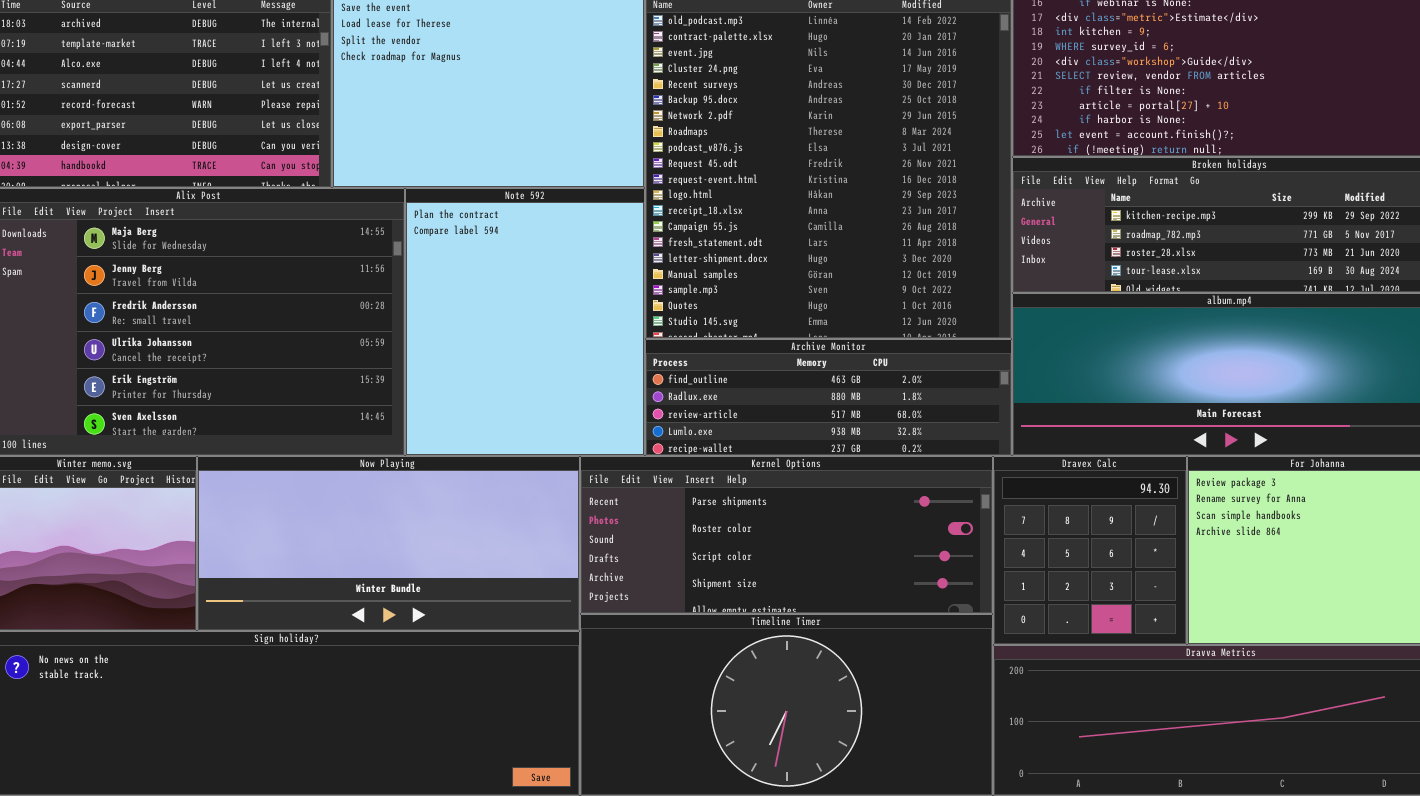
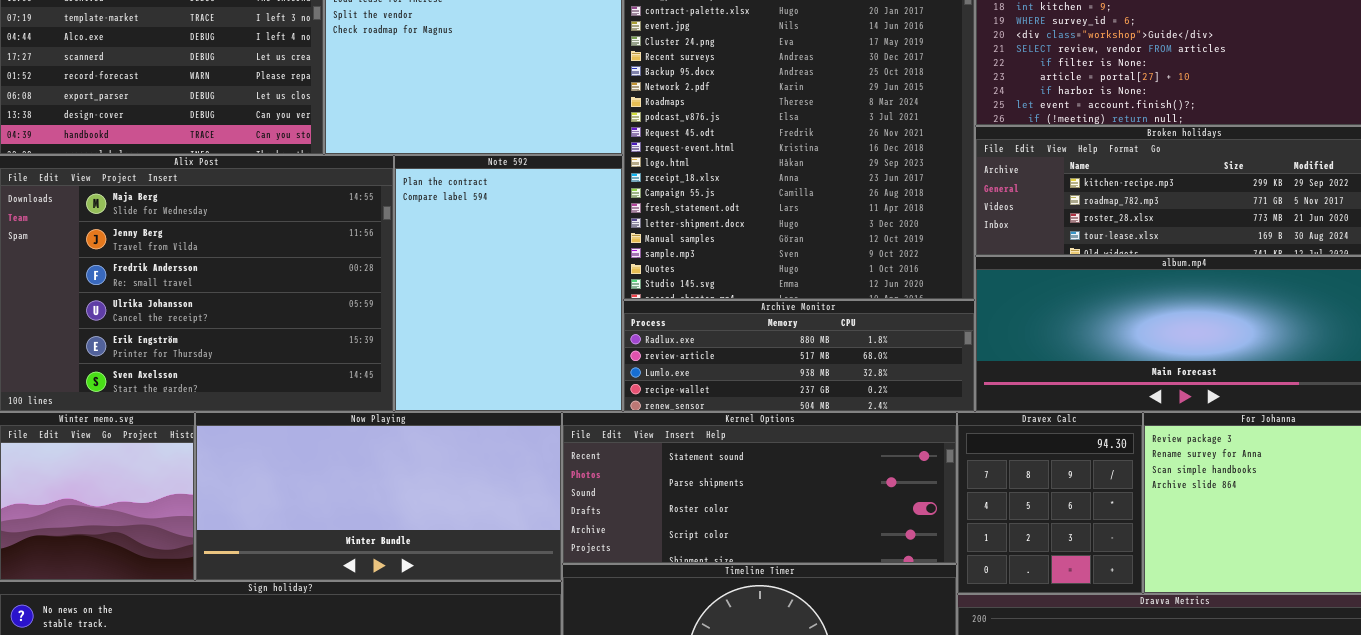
Archive Monitor: [645,339,1012,456] -> [623,300,975,412], scrolled down 1 row
Kernel Options: [580,456,993,614] -> [562,412,957,564], scrolled up 1 row

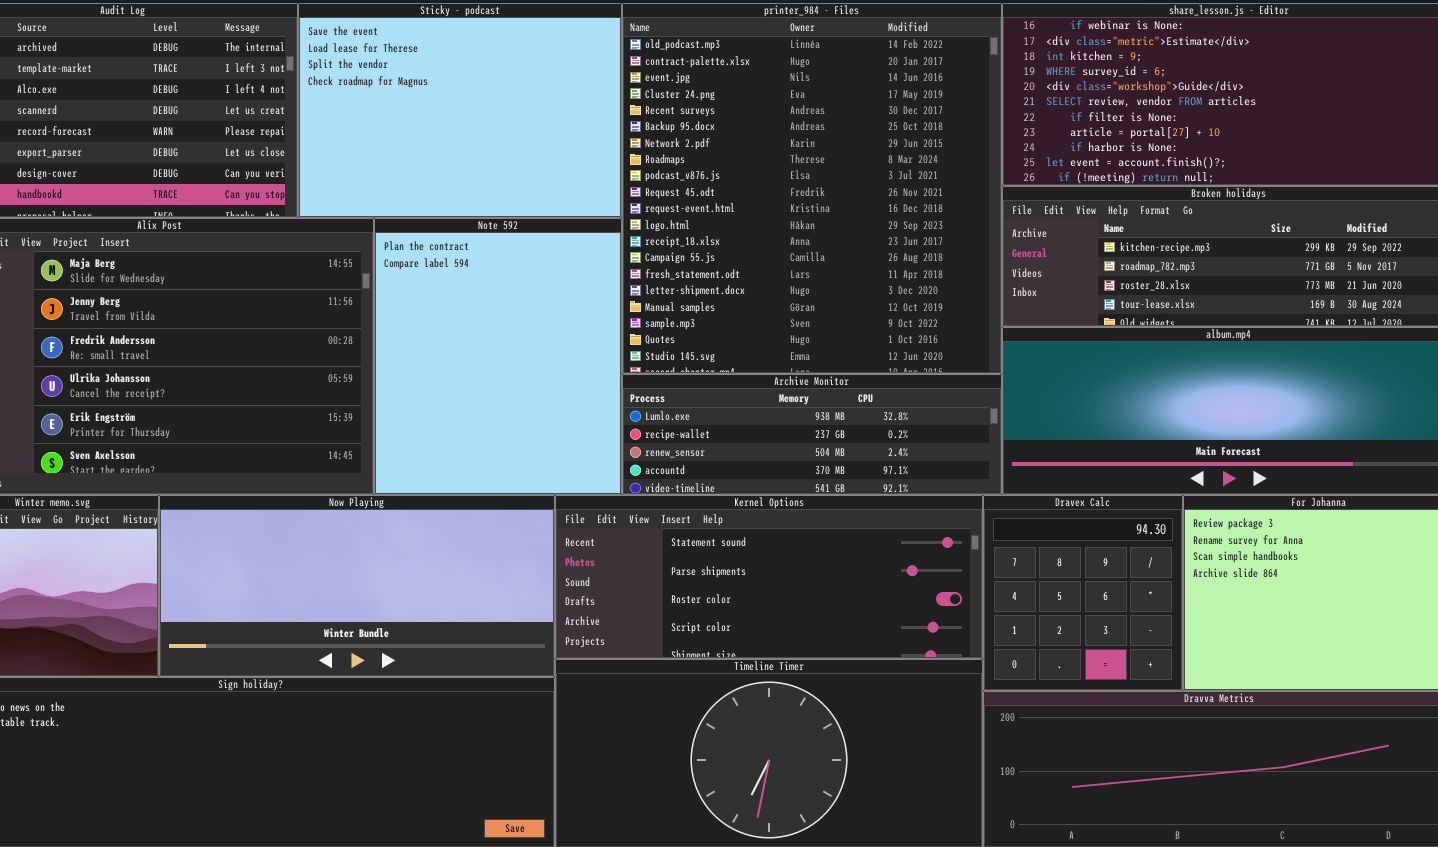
Archive Monitor: [623,300,975,412] -> [622,374,1002,495], scrolled down 2 rows

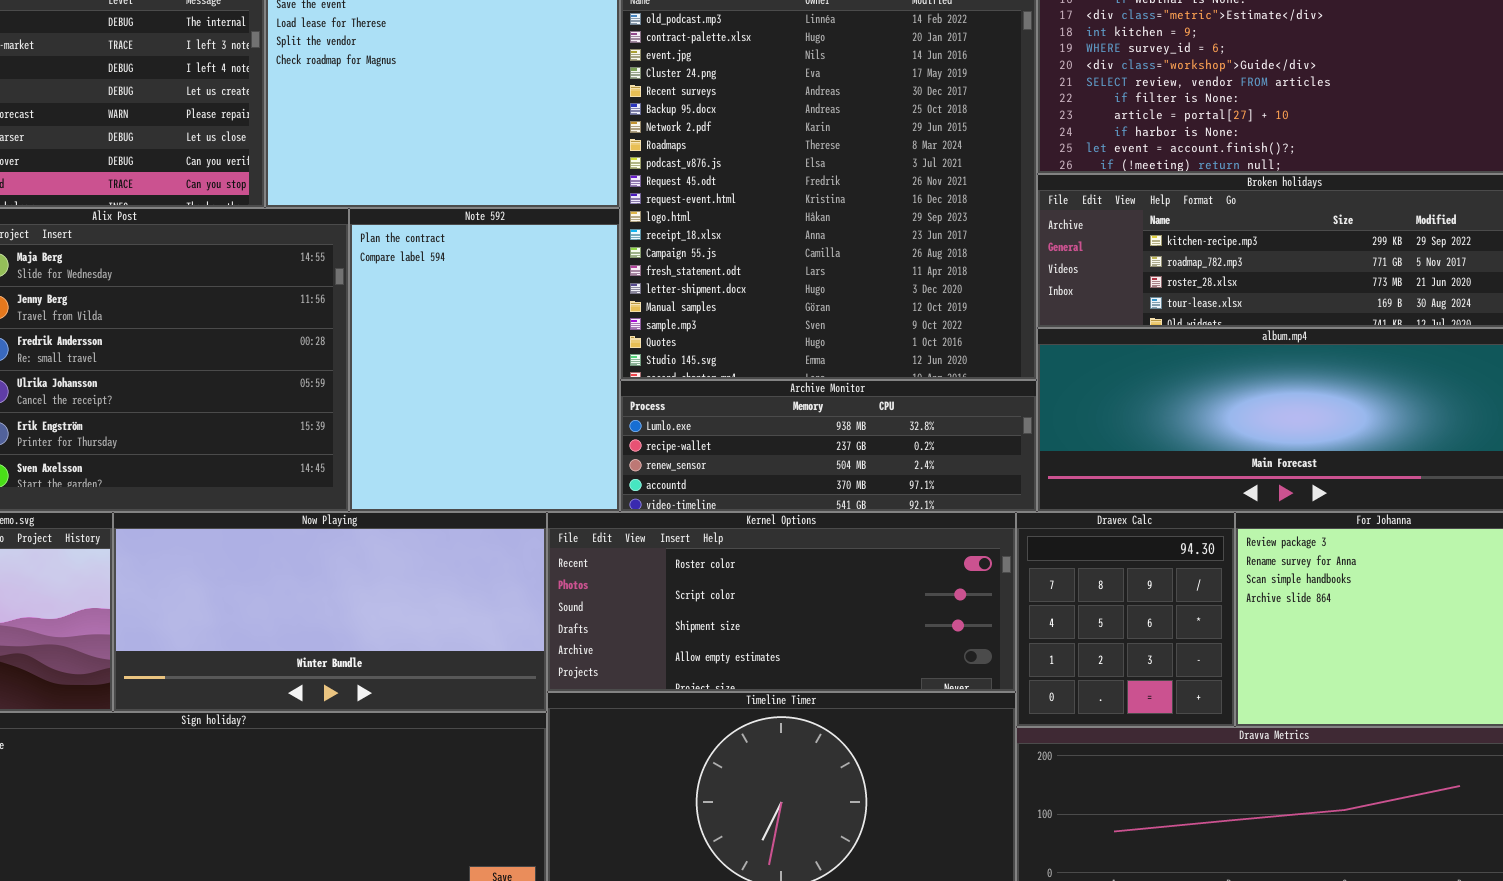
Kernel Options: [555,495,983,659] -> [547,512,1016,692], scrolled down 2 rows

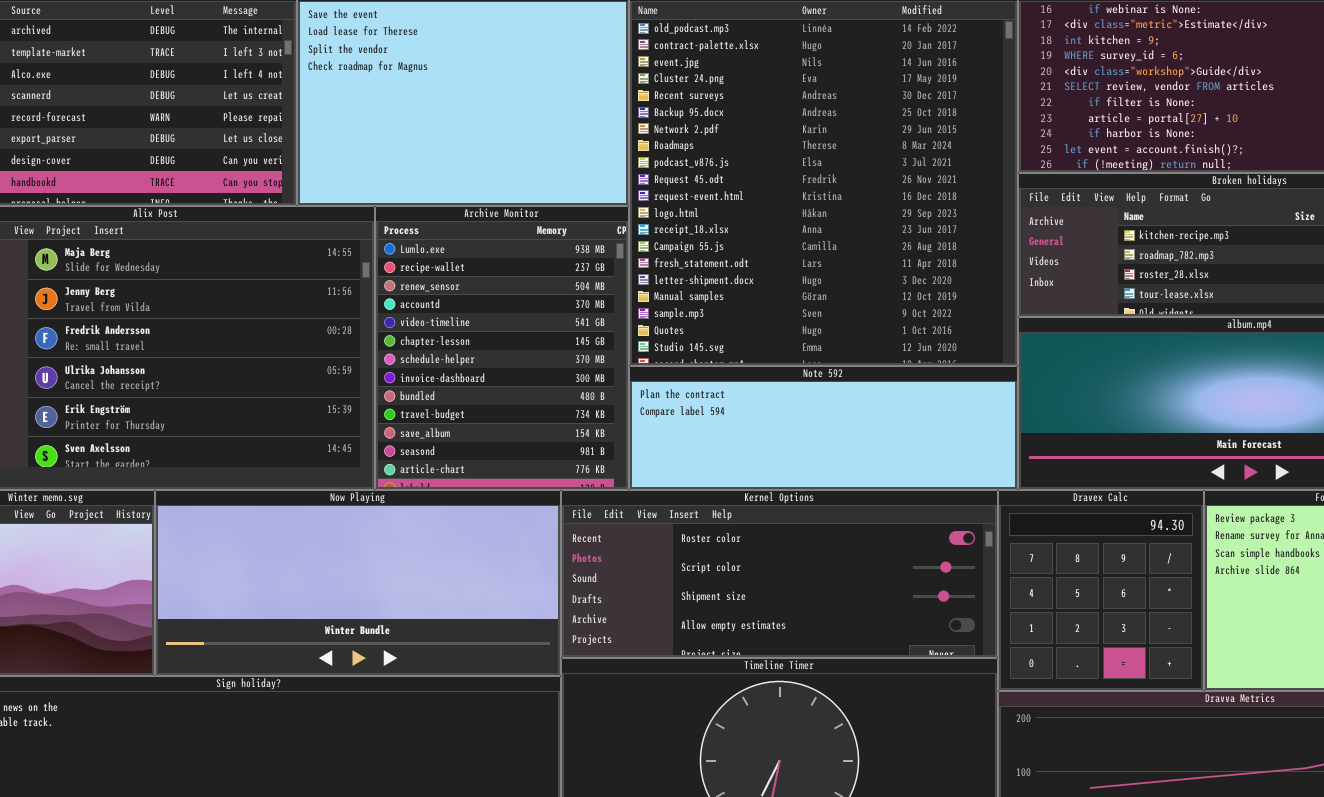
Note 592: [349,208,620,512] -> [629,366,1018,490], moved, resized
Archive Monitor: [620,380,1037,512] -> [375,206,629,490], moved, resized

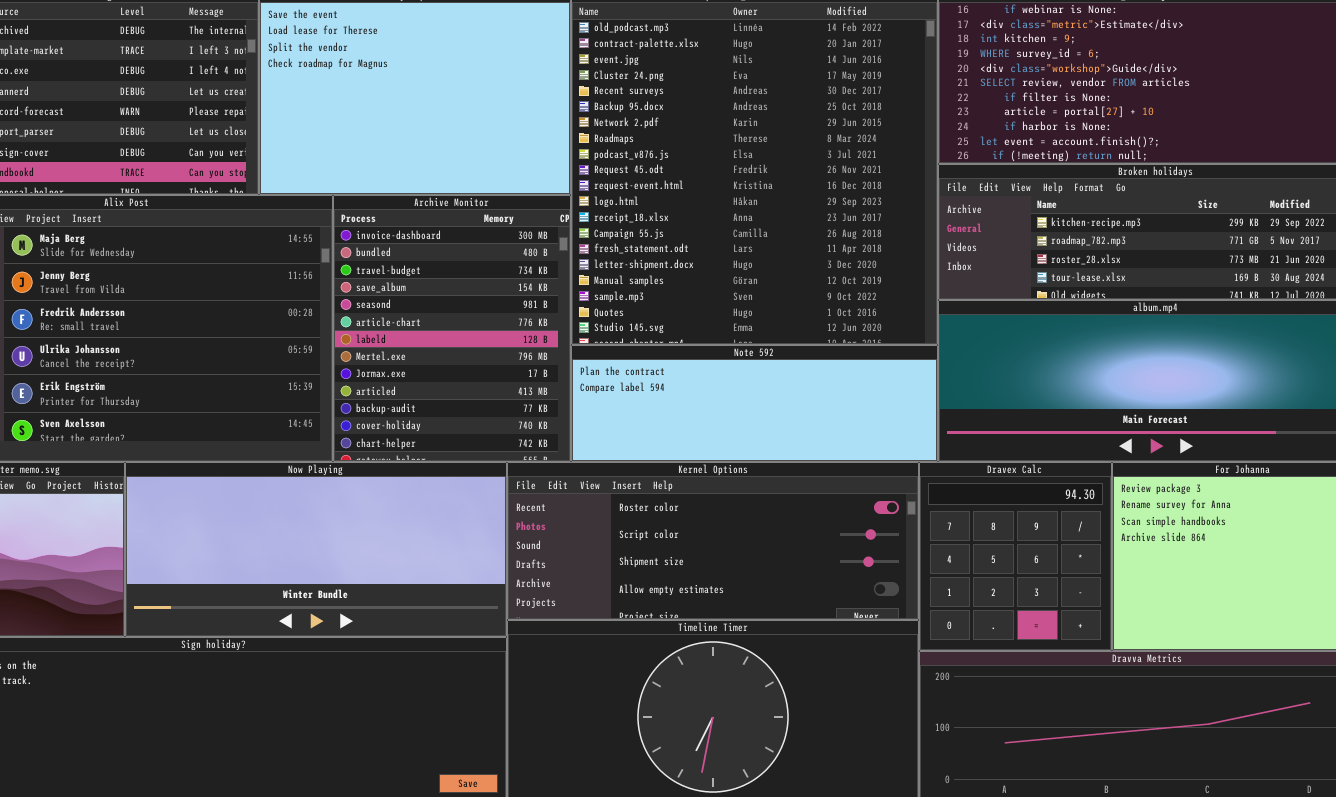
Archive Monitor: [375,206,629,490] -> [333,195,571,462], scrolled down 7 rows

